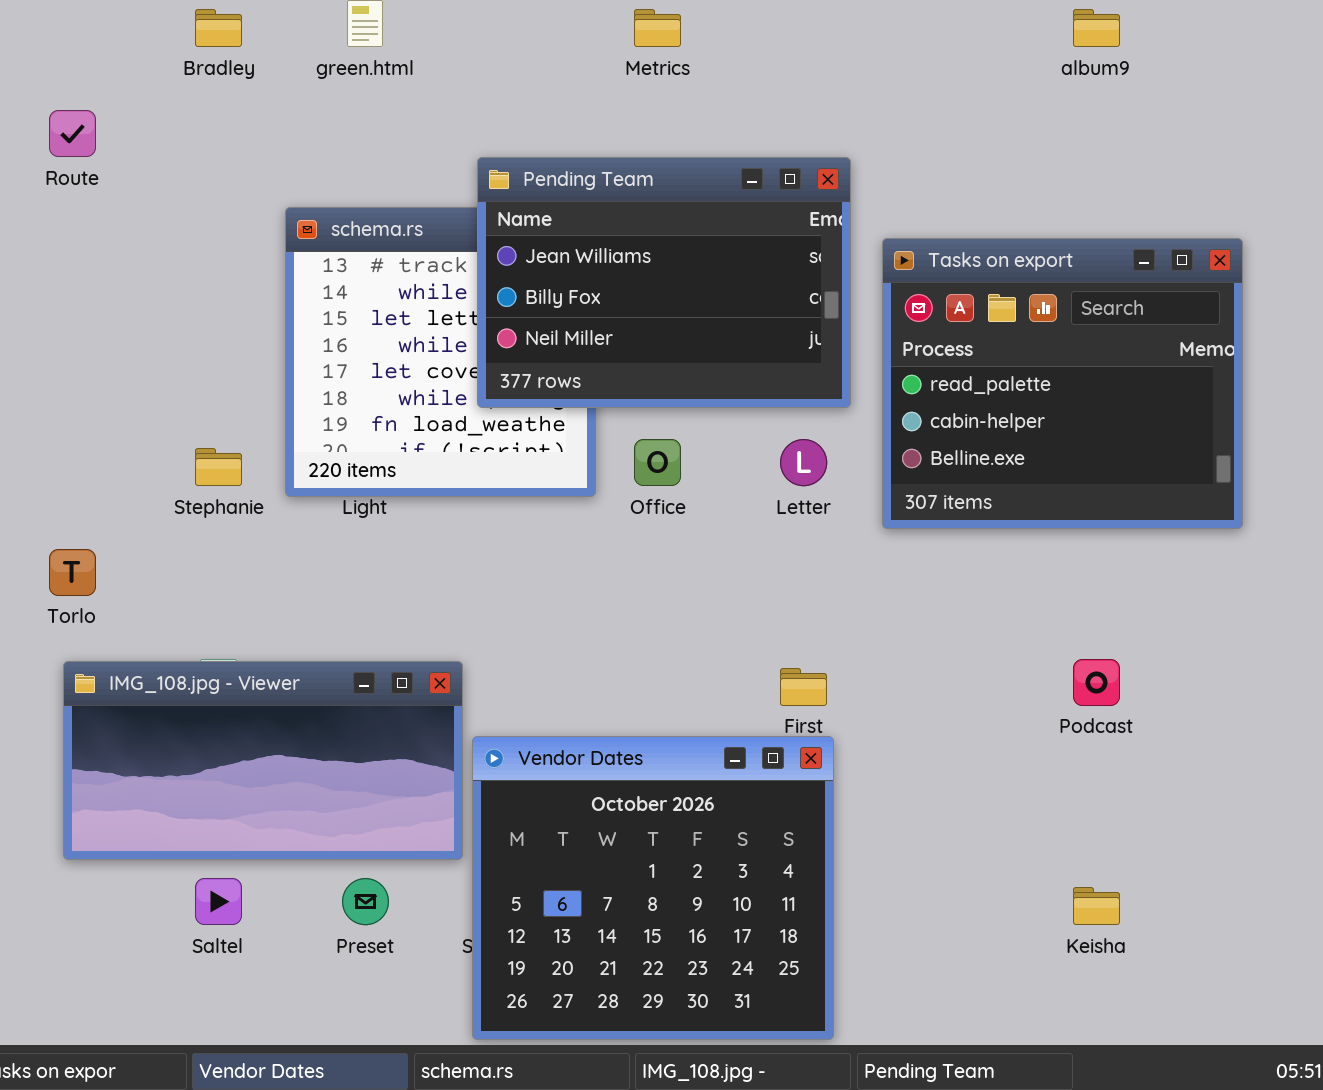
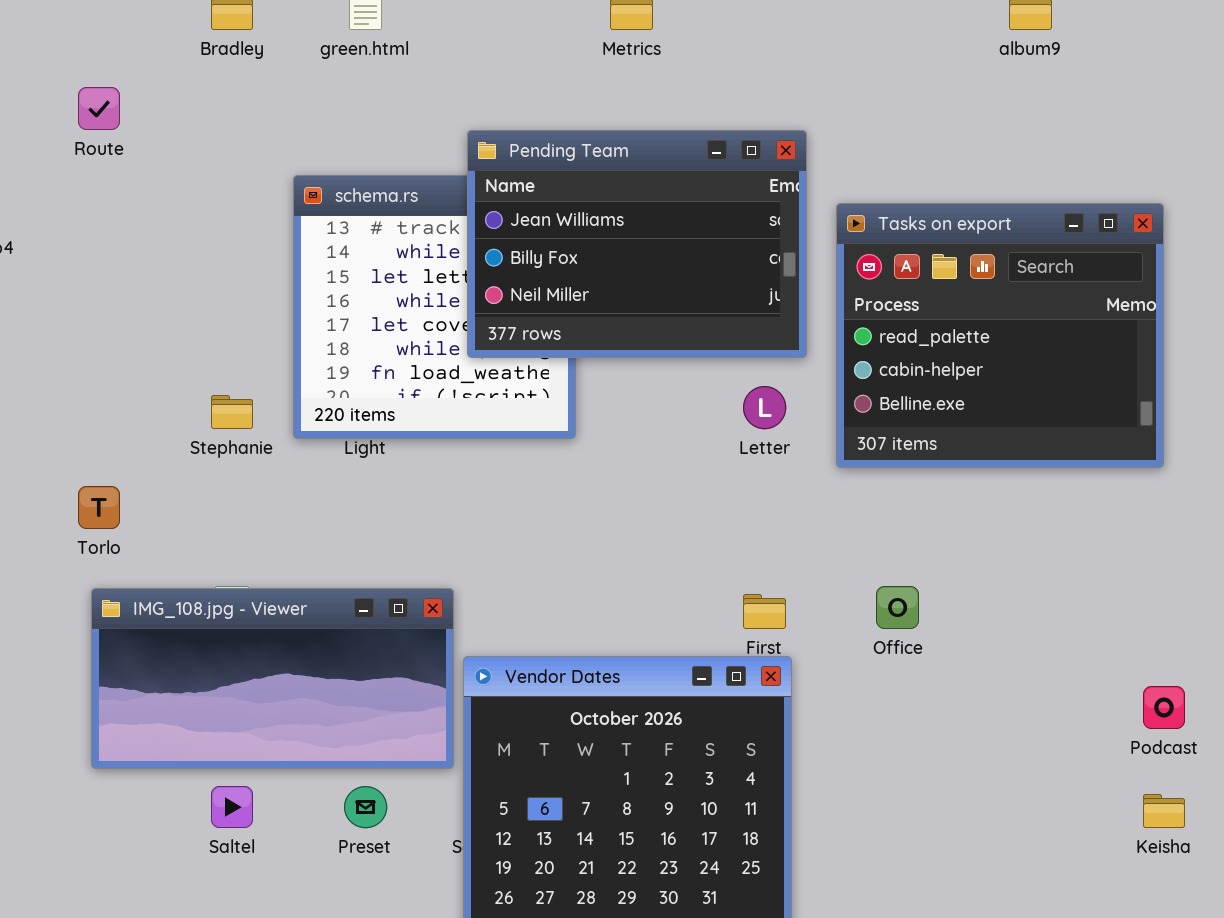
Office: [634,439,681,486] -> [876,586,919,629], moved
Podcast: [1073,659,1120,706] -> [1143,686,1185,729], moved
Keisha: [1073,887,1120,925] -> [1143,794,1185,828], moved

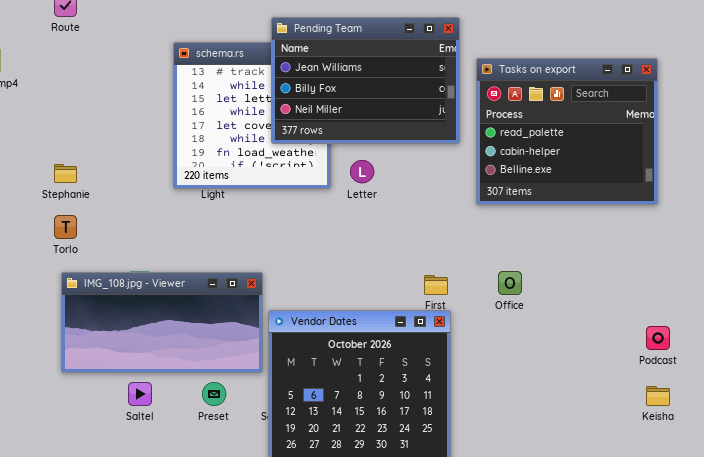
Letter: [743,386,786,429] -> [350,160,374,183], moved
Stephanie: [211,395,253,429] -> [54,164,77,183], moved

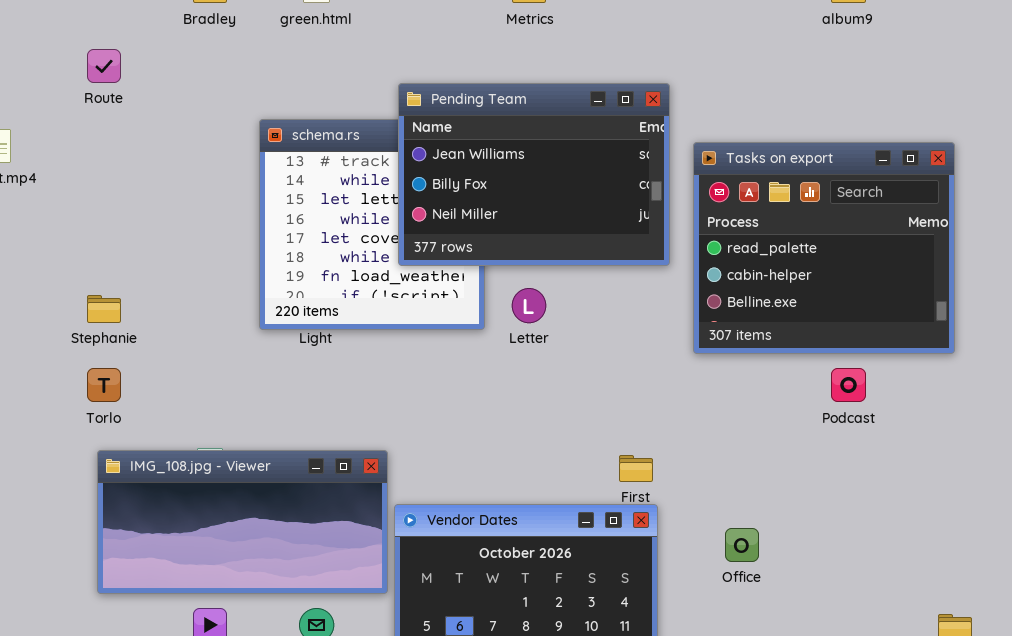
Office: [498,271,522,295] -> [725,528,759,562], moved
Podcast: [646,326,670,350] -> [831,368,866,402], moved

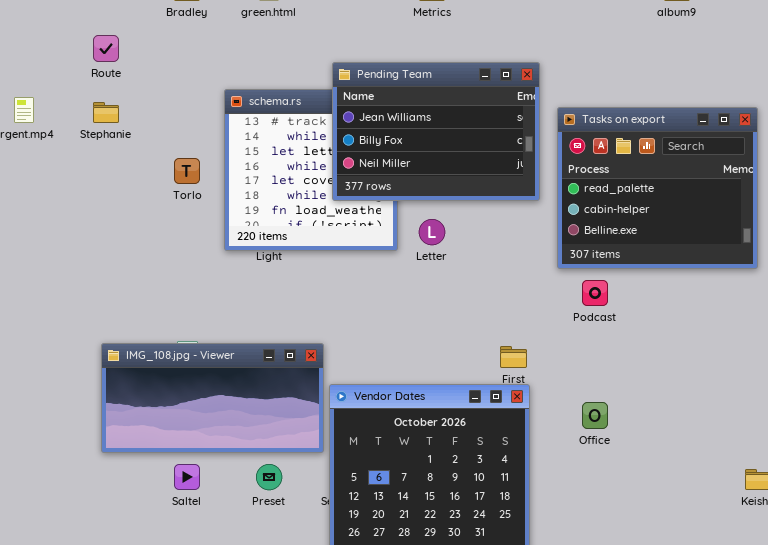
Stephanie: [87,295,121,323] -> [93,102,119,123], moved
Torlo: [87,368,121,402] -> [174,158,200,184], moved
Podcast: [831,368,866,402] -> [582,280,608,306], moved

